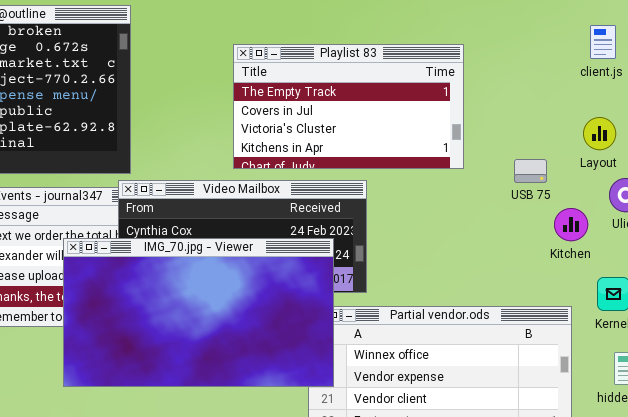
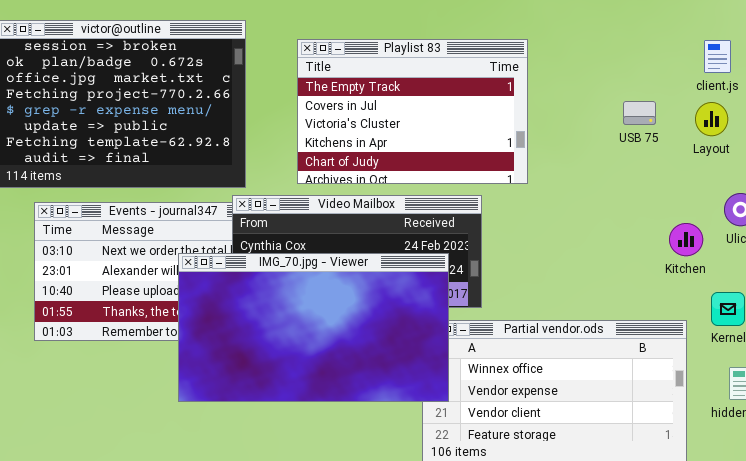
Playlist 83: [233,44,464,169] -> [297,39,528,184], moved, resized
Layout: [583,117,616,150] -> [695,102,728,136], moved
USB 75: [514,159,547,183] -> [623,101,656,125], moved

